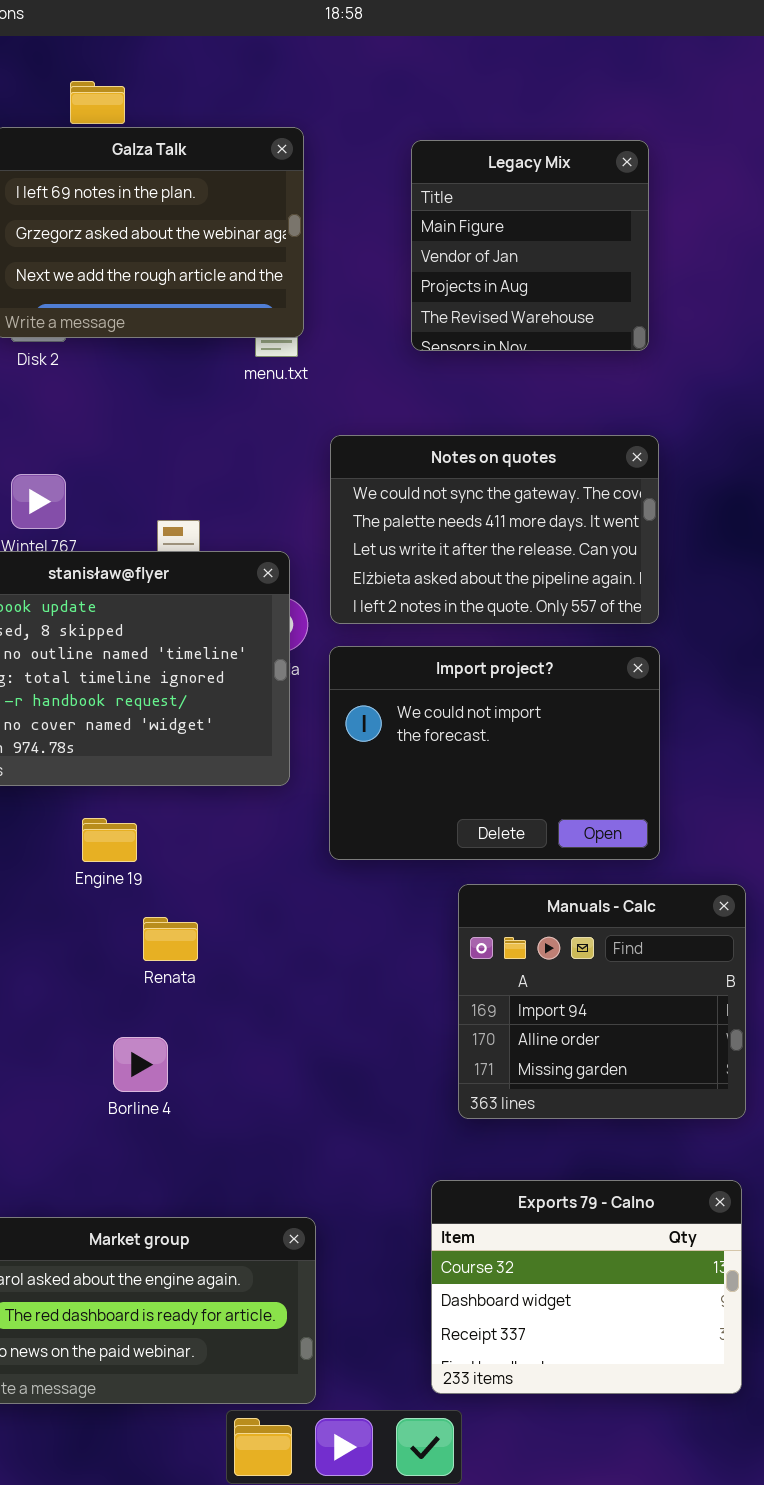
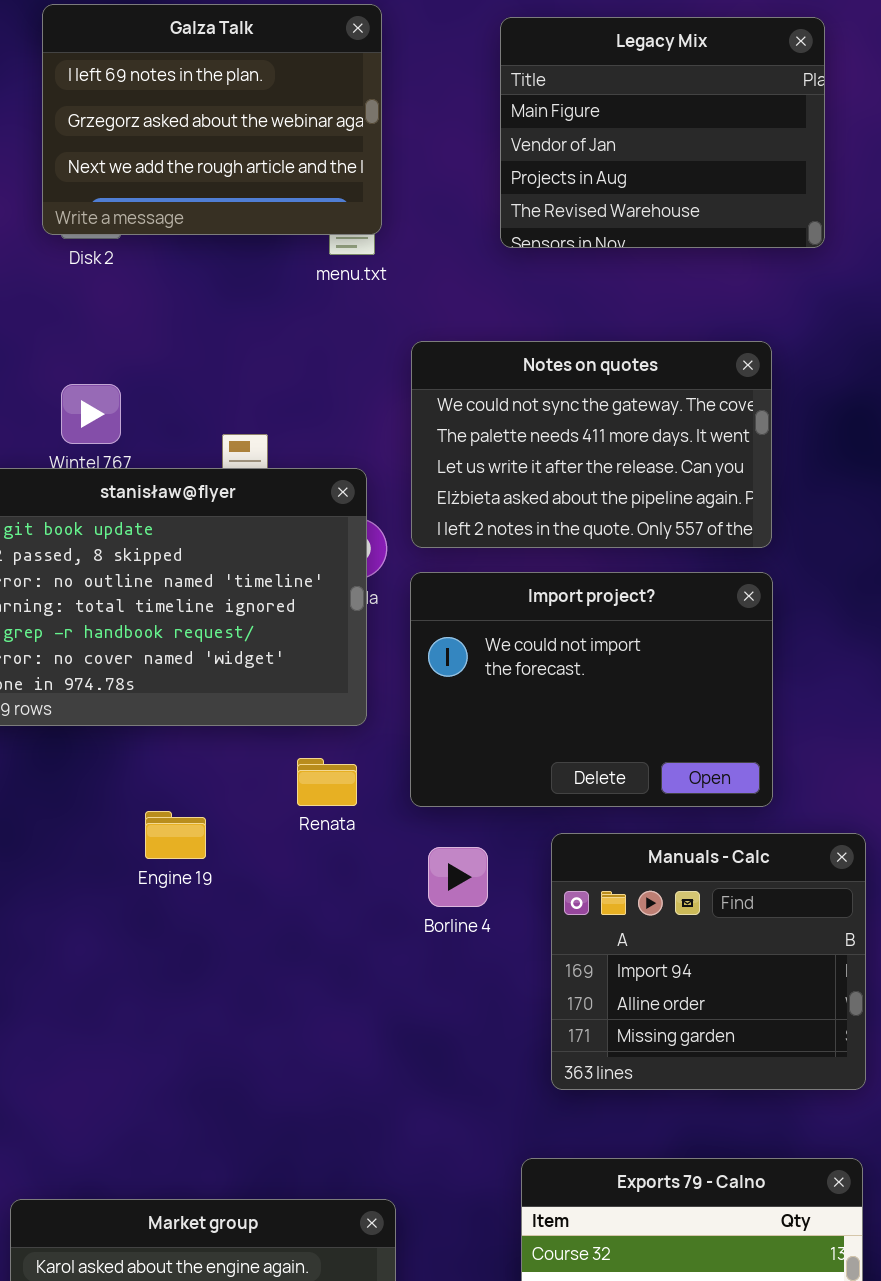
Legacy Mix: [411,140,649,351] -> [500,17,825,248], resized
Engine 19: [82,818,137,862] -> [145,811,206,859], moved
Renata: [143,917,198,961] -> [297,758,357,806], moved
Borline 4: [113,1037,168,1092] -> [428,847,488,907], moved

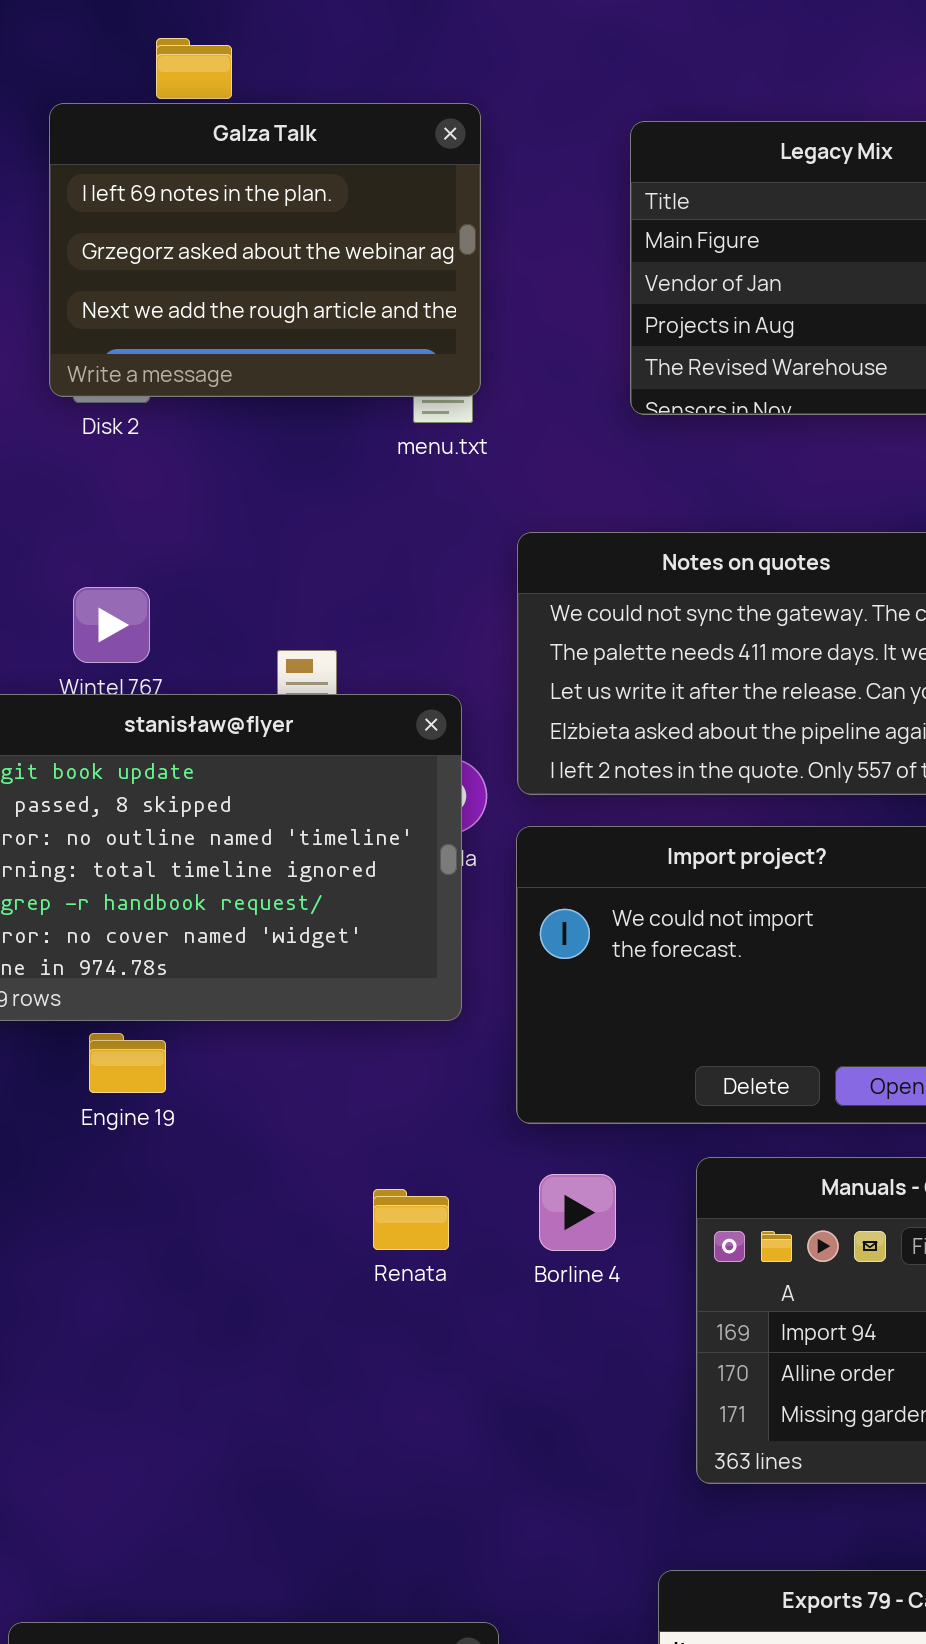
Renata: [297,758,357,806] -> [373,1189,449,1250], moved
Engine 19: [145,811,206,859] -> [89,1033,166,1093], moved

